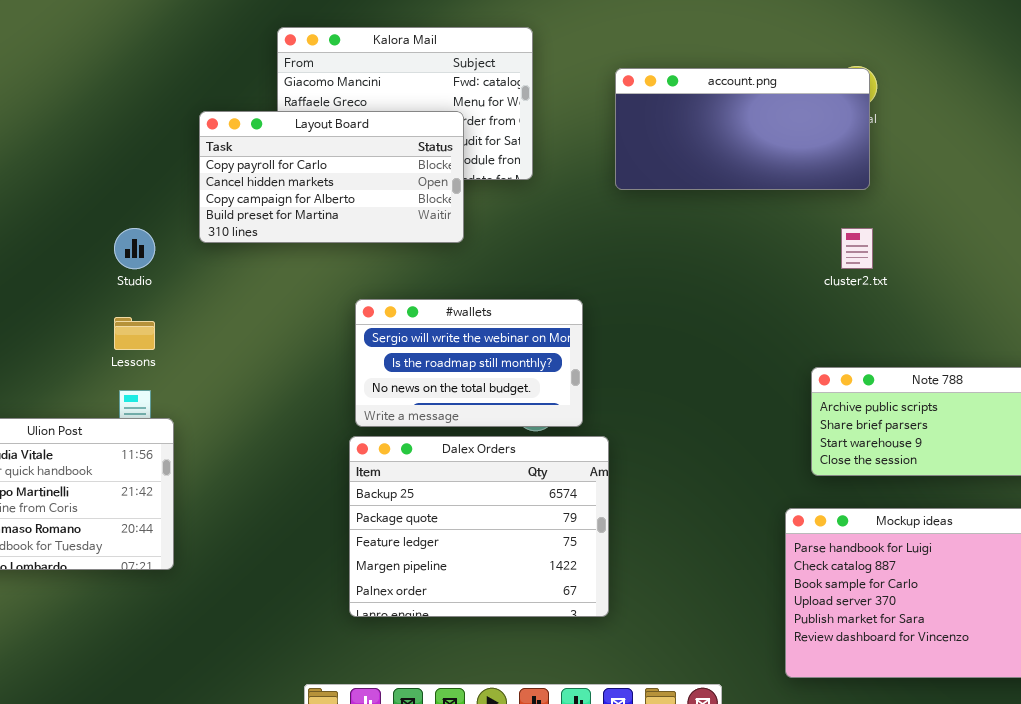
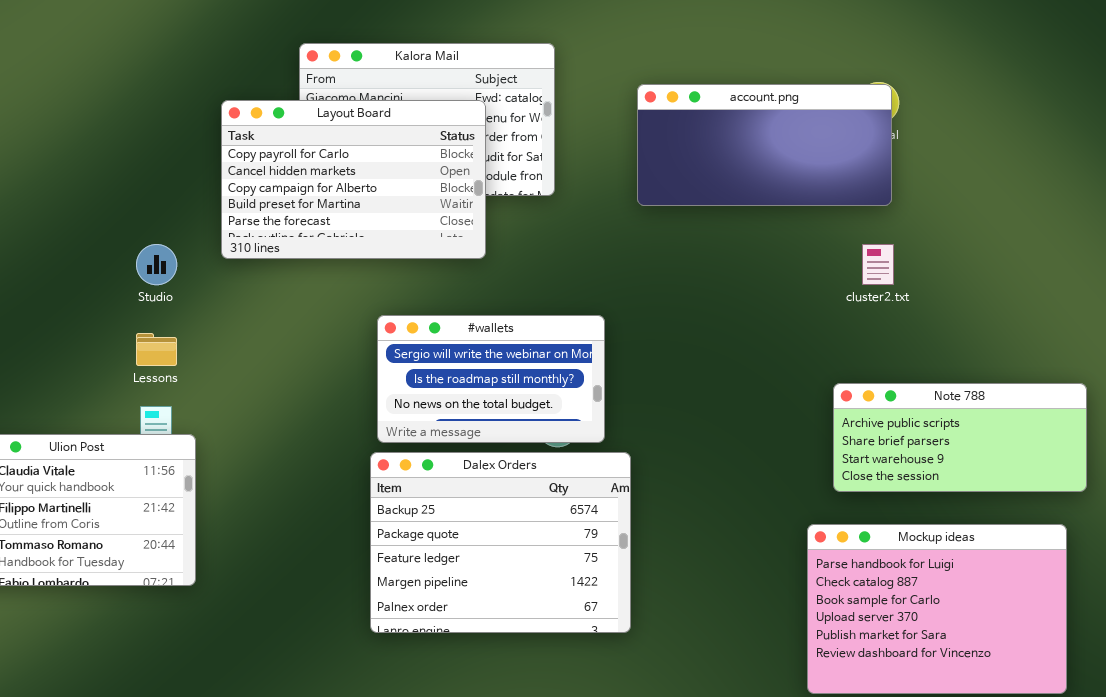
Layout Board: [199,111,464,243] -> [221,100,486,259], resized

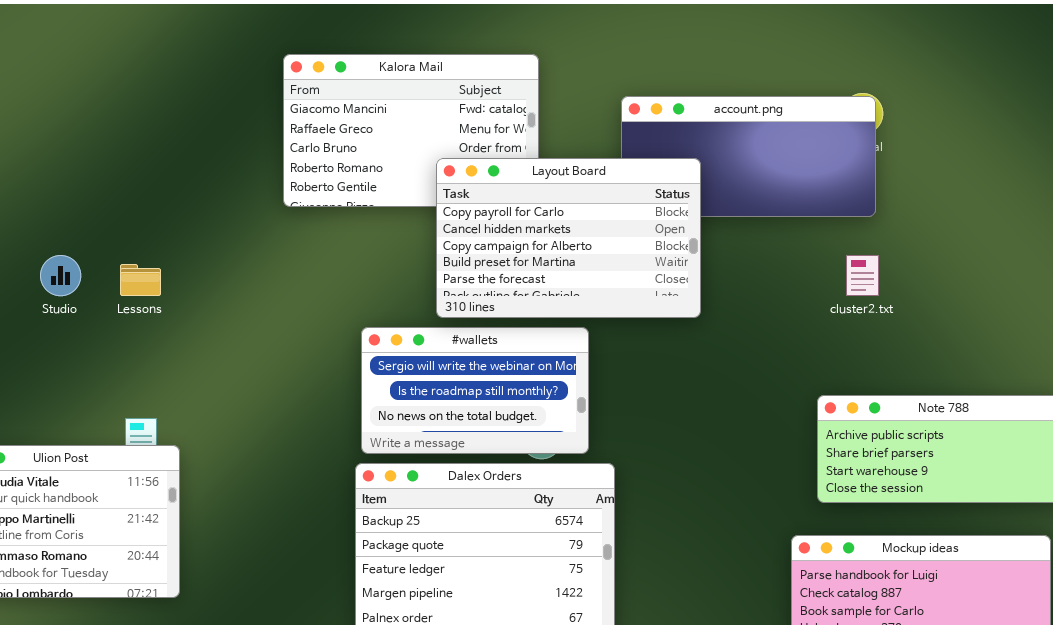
Layout Board: [221,100,486,259] -> [436,158,701,318], moved
Studio: [136,244,177,285] -> [40,255,81,296], moved
Lessons: [136,333,177,366] -> [120,264,161,296], moved

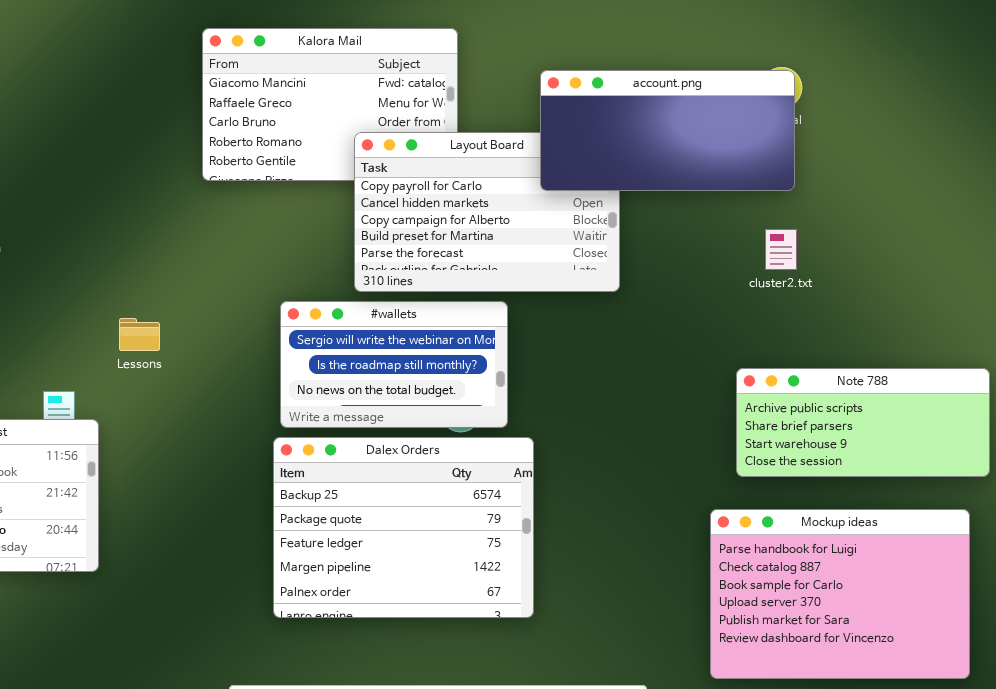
account.png: [621,96,876,217] -> [540,70,795,191], raised
Lessons: [120,264,161,296] -> [119,318,160,351], moved

